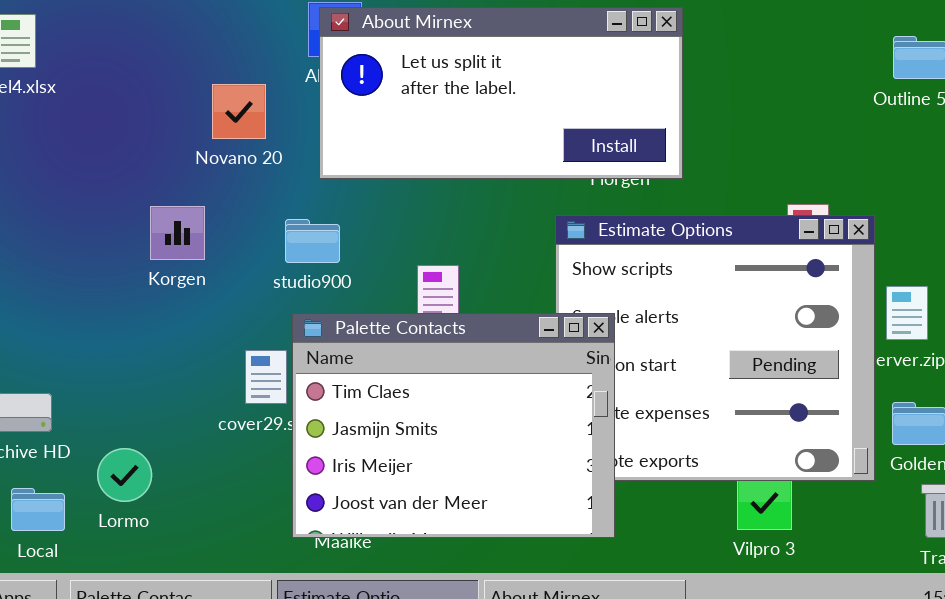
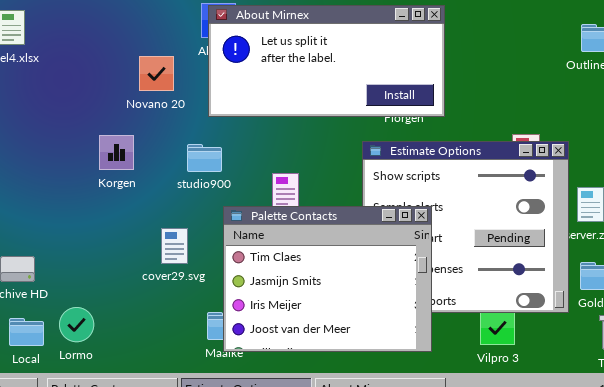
Palette Contacts: [292,313,615,538] -> [223,206,432,352], moved
Lormo: [97,448,152,502] -> [59,307,94,342], moved

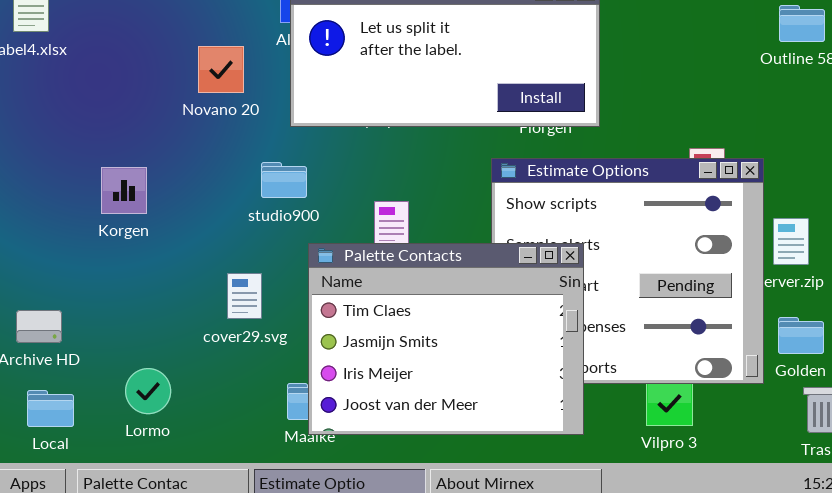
Korgen: [99,135,134,170] -> [101,167,147,214], moved
Lormo: [59,307,94,342] -> [125,368,171,414], moved

